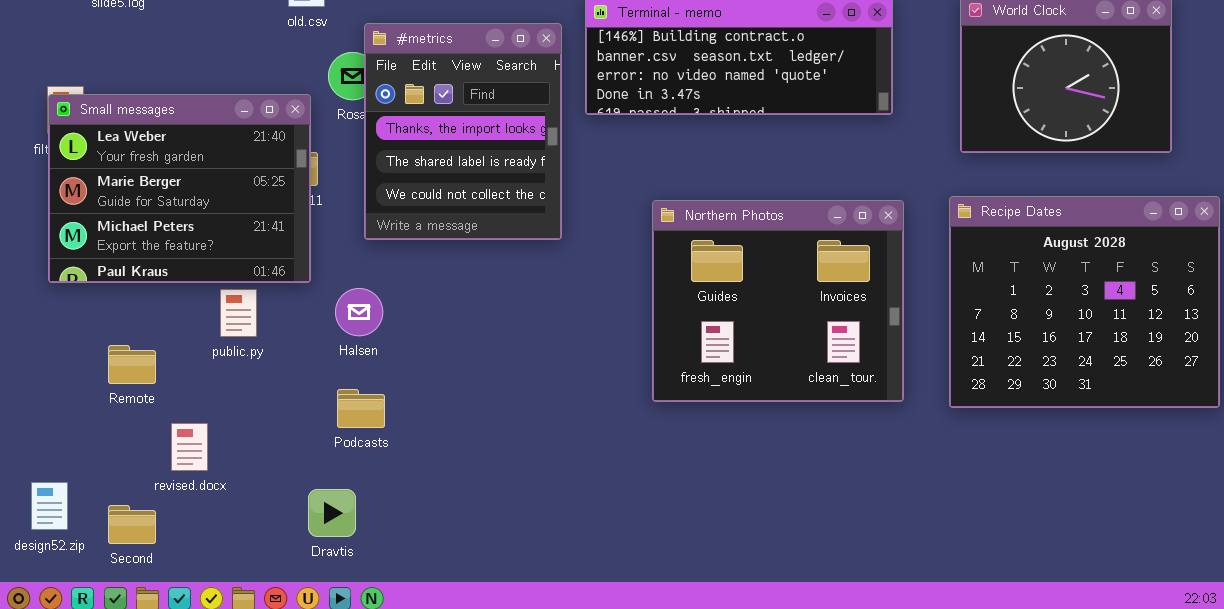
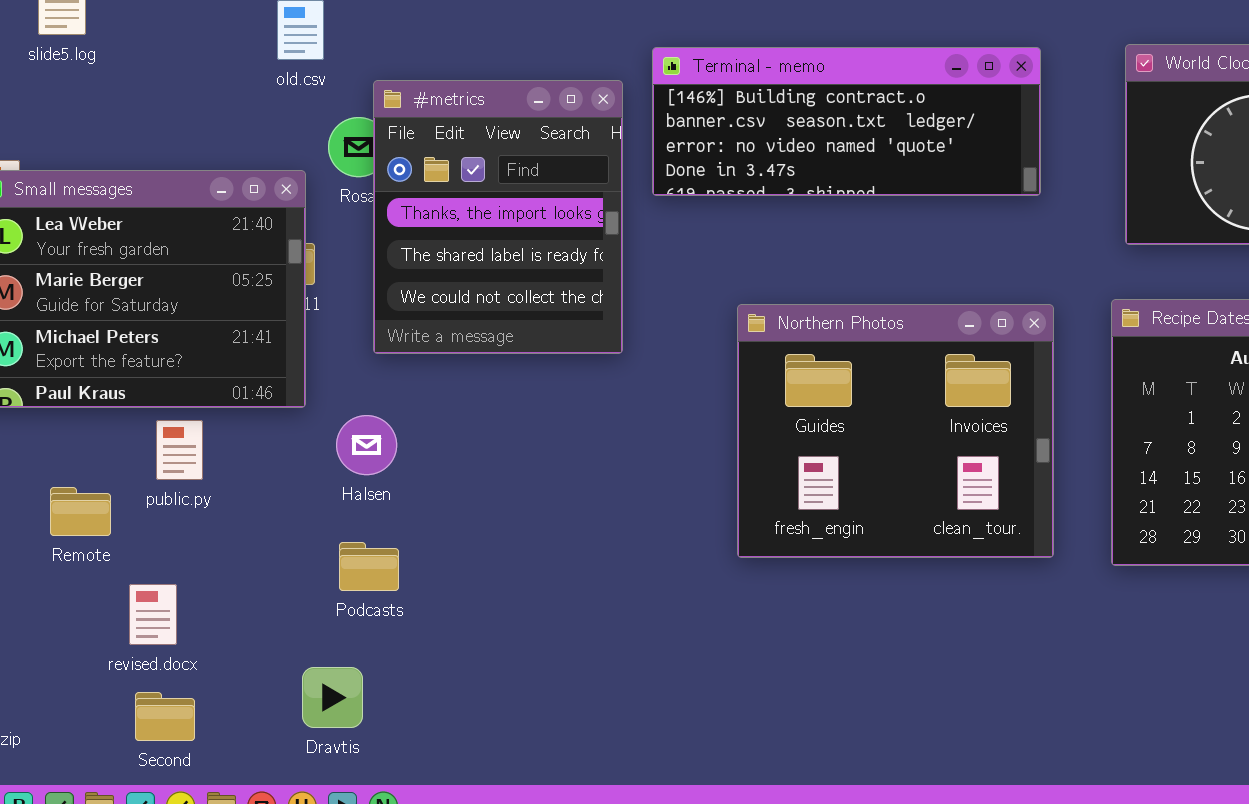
public.py: [220,289,257,337] -> [156,420,203,480], moved
Second: [108,505,156,544] -> [135,692,195,741], moved

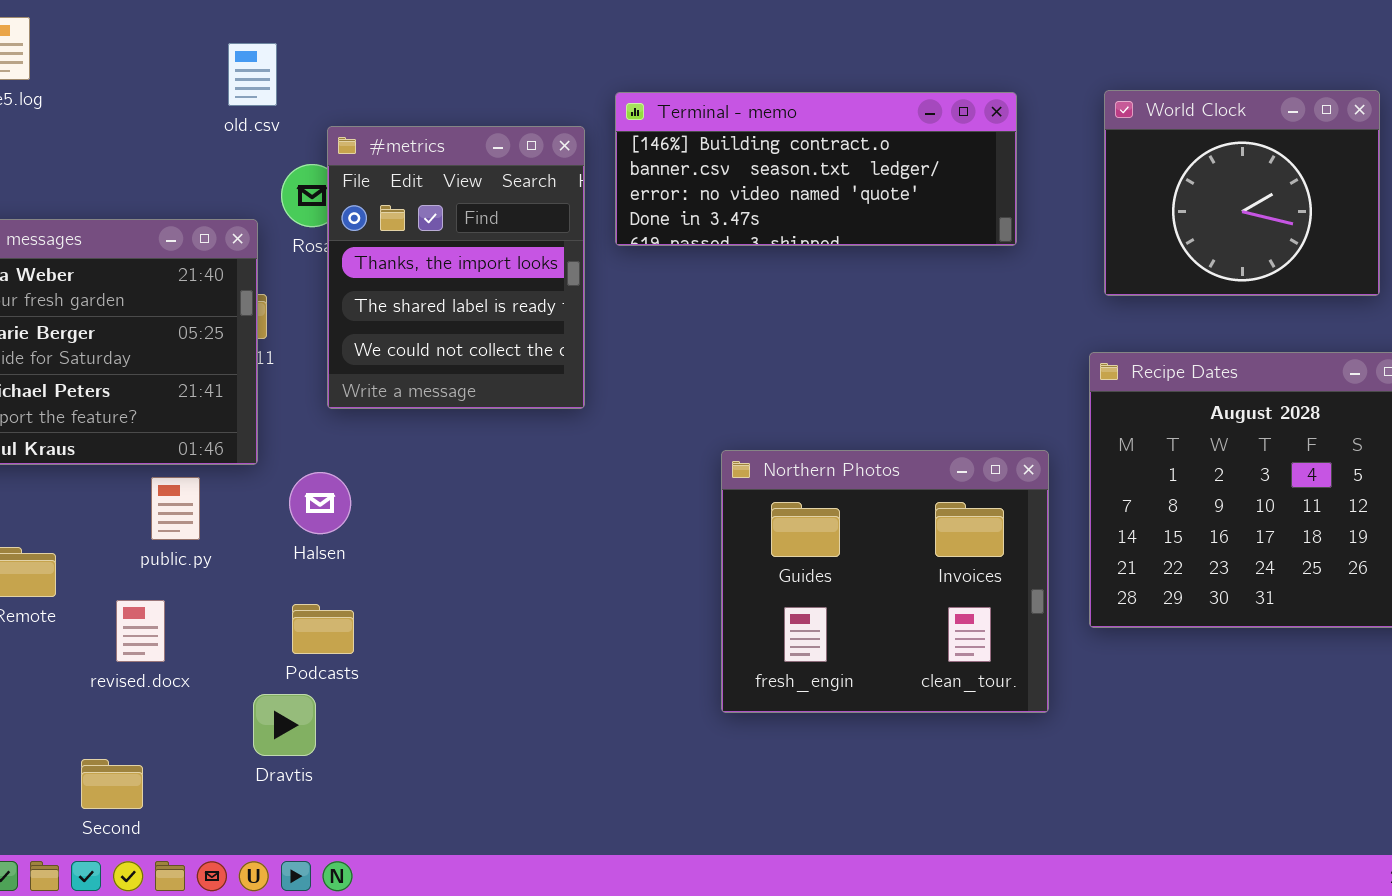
Northern Photos: [737,304,1054,558] -> [721,450,1049,713], moved
public.py: [156,420,203,480] -> [151,477,200,540], moved
revised.docx: [129,584,177,645] -> [116,600,165,662], moved
Dravtis: [302,667,363,728] -> [253,694,316,756], moved

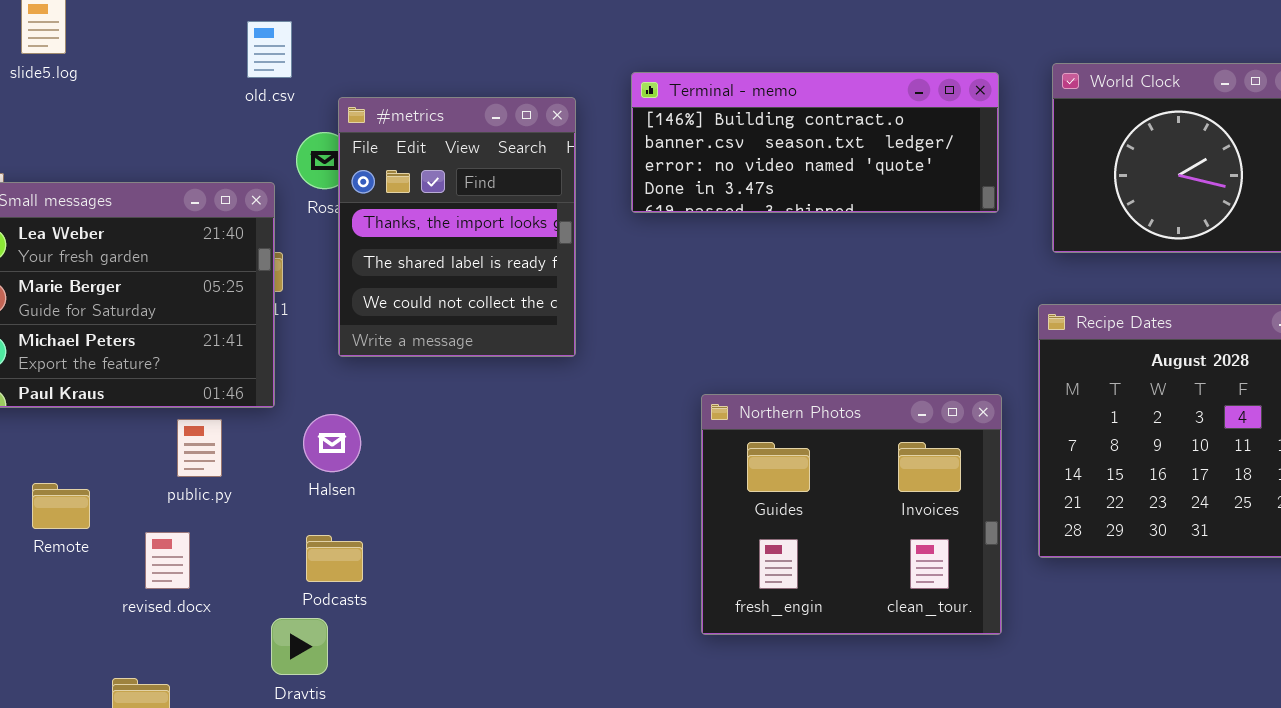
Terminal - memo: [615,92,1017,246] -> [631,72,999,213], moved

